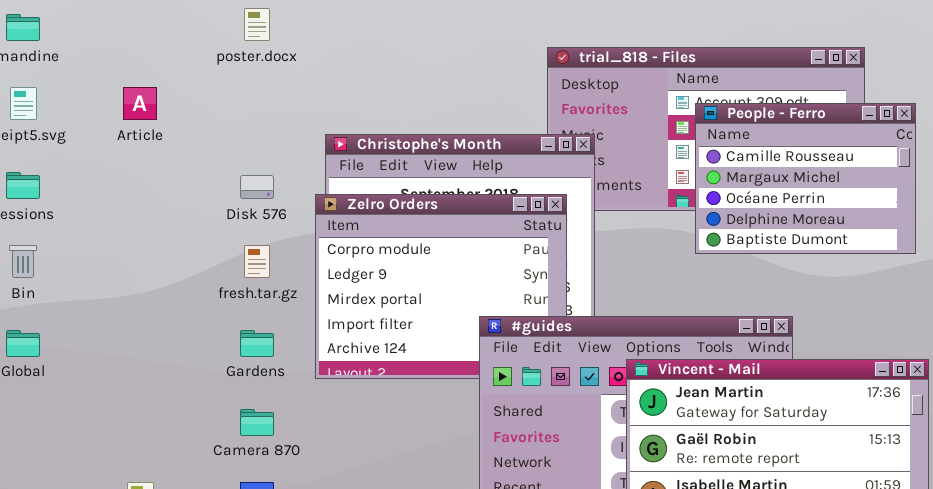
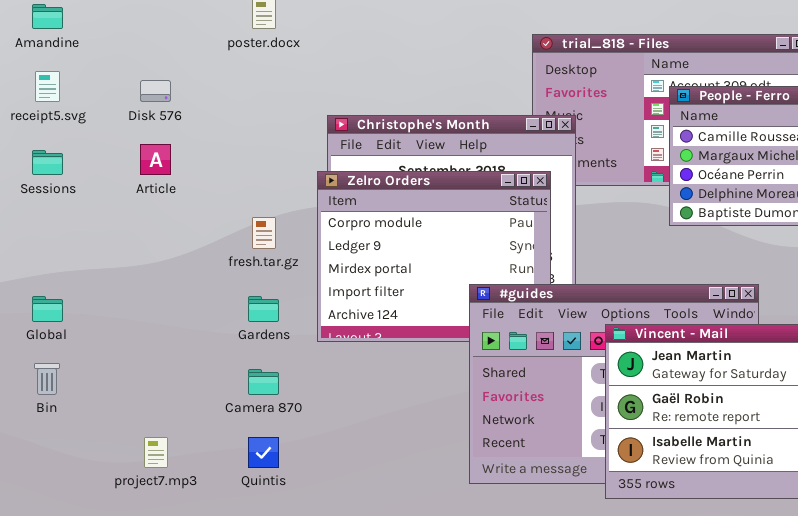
Article: [123,87,157,120] -> [140,144,171,175], moved
Disk 576: [240,175,274,199] -> [140,80,171,102], moved
Bin: [9,245,37,278] -> [34,363,60,395], moved

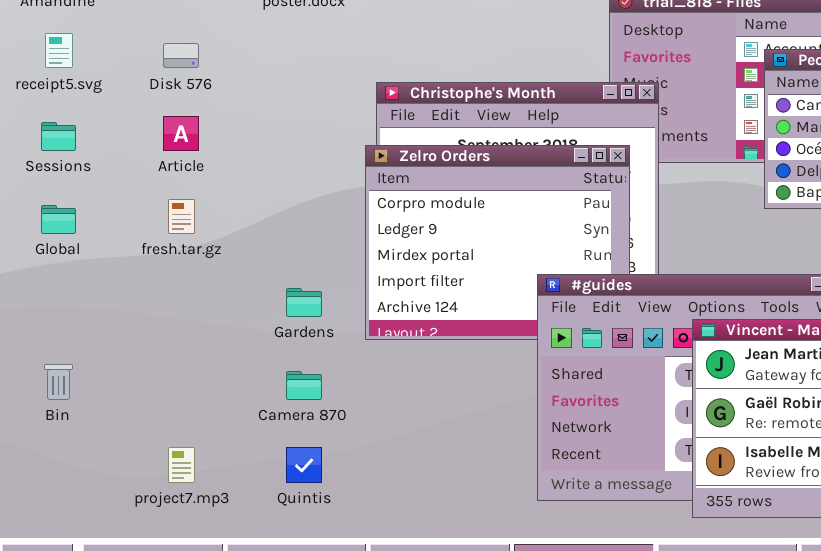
fresh.tar.gz: [252,217,276,249] -> [168,199,195,234], moved
Global: [32,296,63,322] -> [41,205,76,234], moved

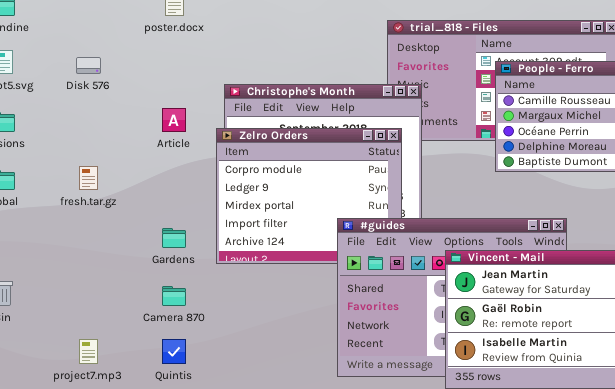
Article: [163,116,199,151] -> [162,108,186,132], moved

